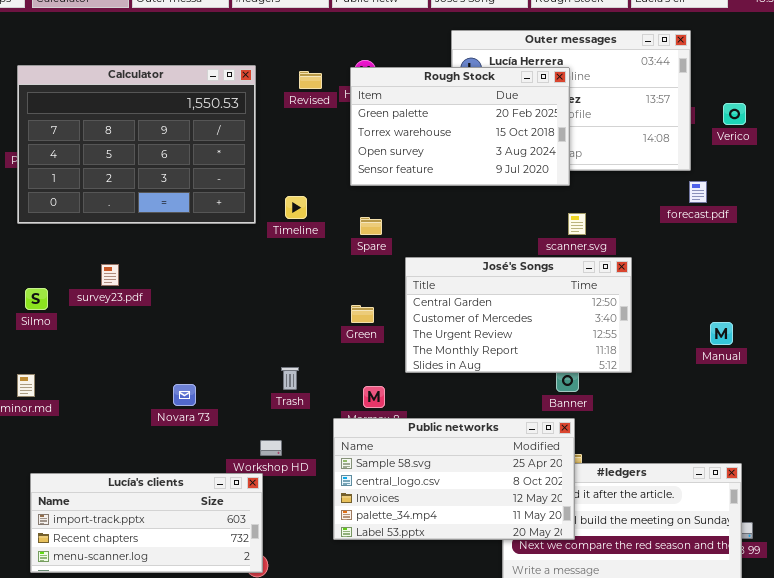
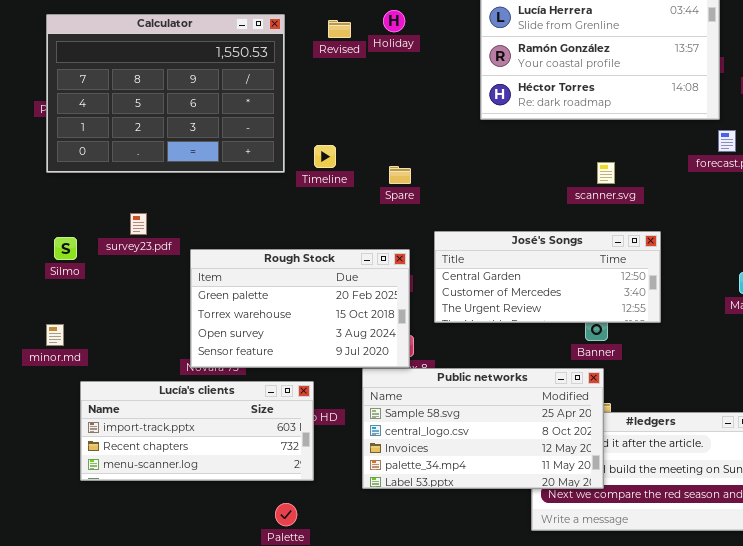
Rough Stock: [350,67,570,186] -> [190,249,410,368], moved
José's Songs: [405,257,632,373] -> [434,231,661,323], resized
Lucía's clients: [30,473,263,573] -> [80,381,314,481], moved

